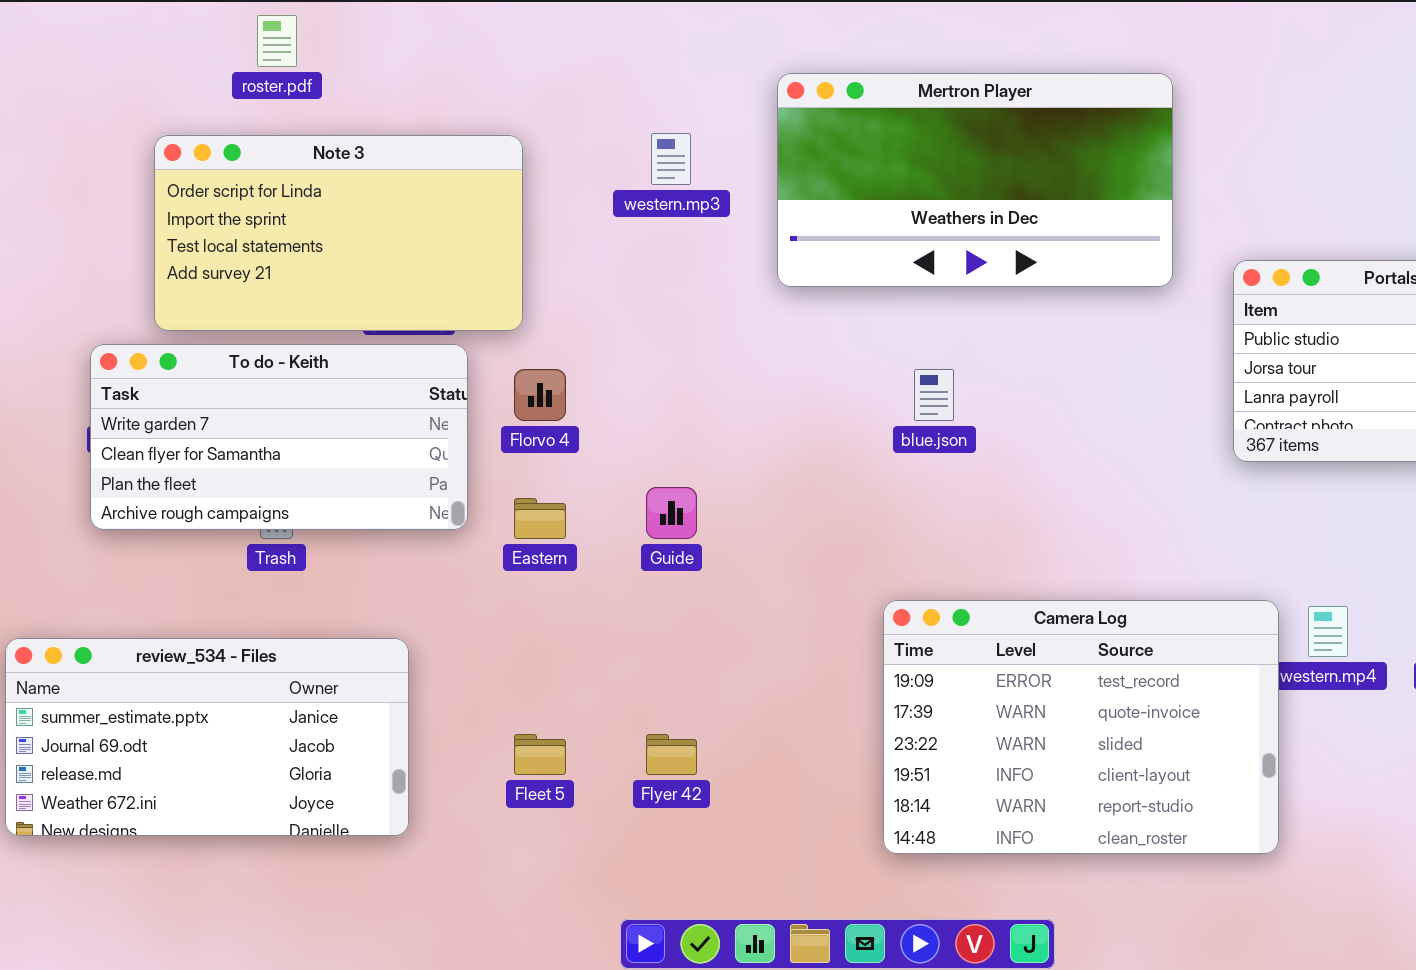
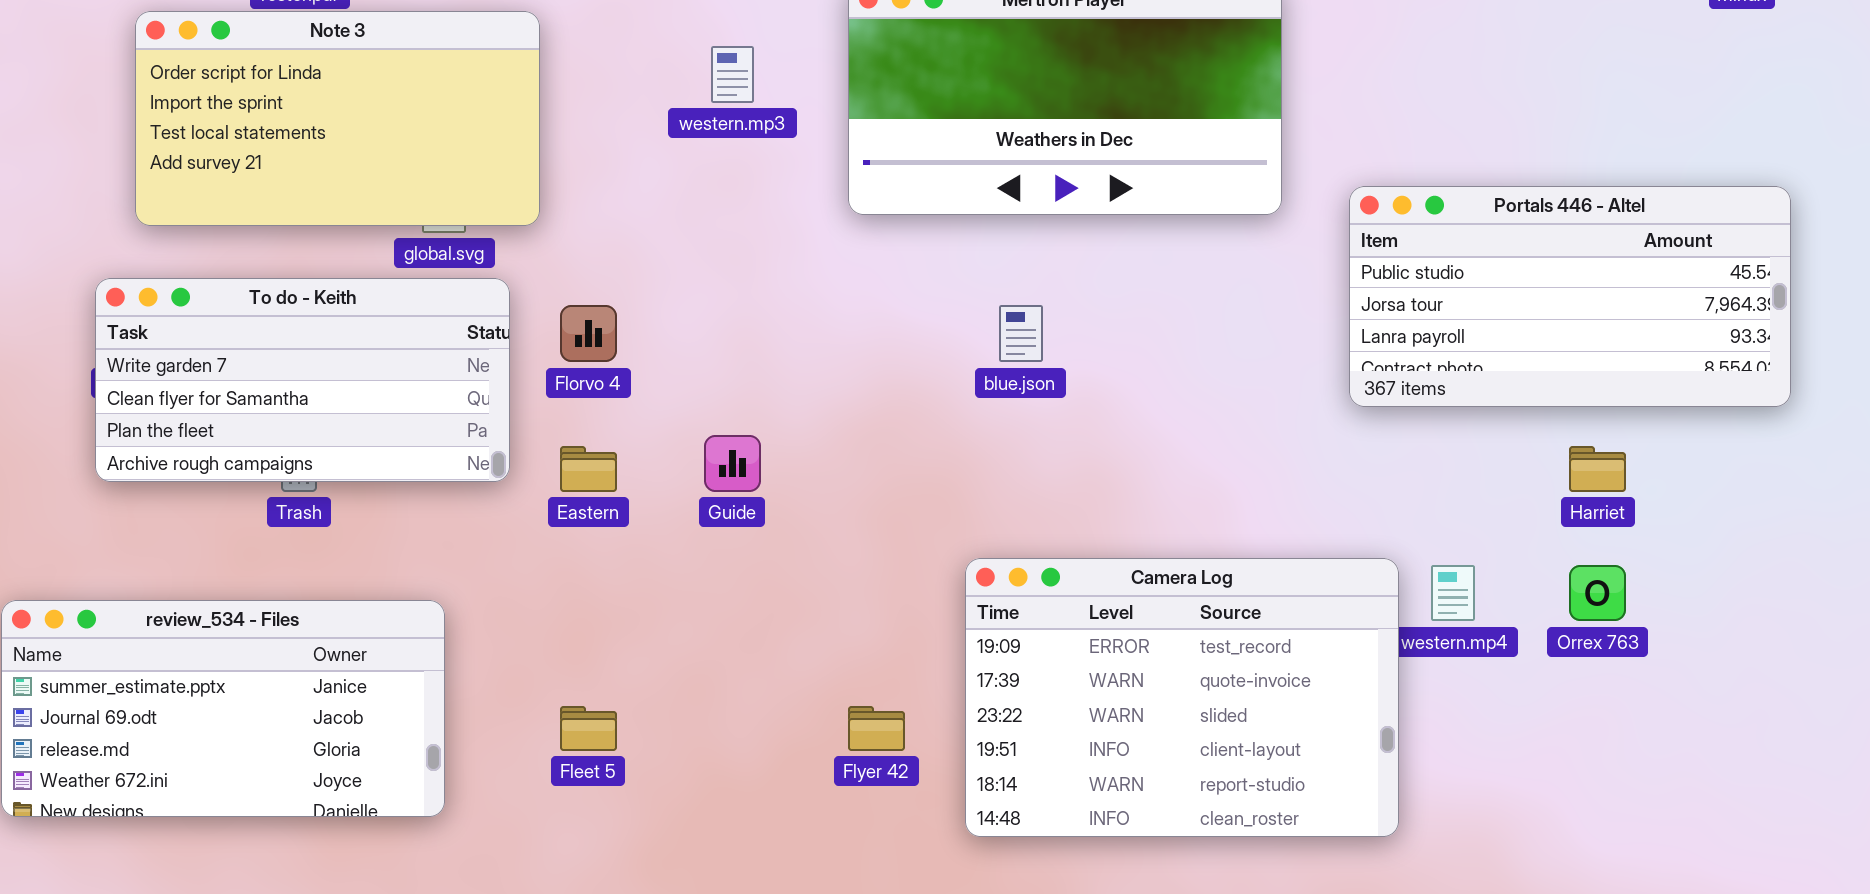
Note 3: [154,135,523,331] -> [135,11,540,226], moved
Flyer 42: [646,734,697,775] -> [848,706,905,751], moved

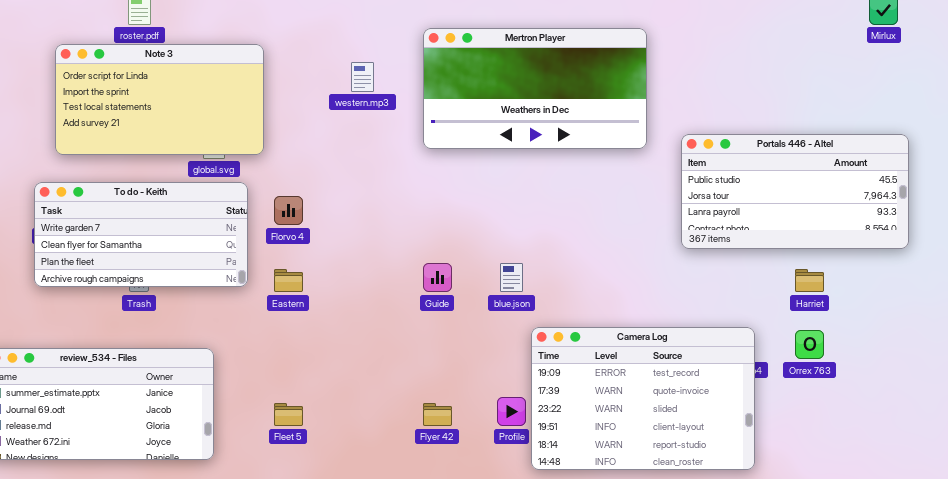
blue.json: [999,305,1043,362] -> [500,263,523,292], moved
Guide: [704,435,761,492] -> [423,263,452,292], moved
Camera Log: [965,558,1399,837] -> [531,327,755,470], moved

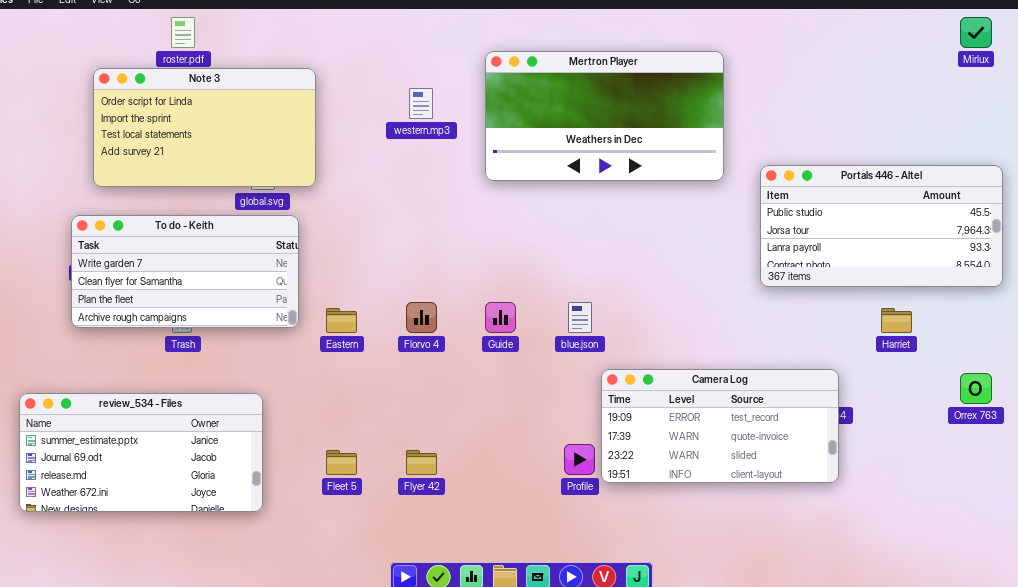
Florvo 4: [274,196,303,225] -> [406,302,437,333], moved
Camera Log: [531,327,755,470] -> [601,369,839,483], resized
Orrex 763: [795,330,824,359] -> [960,373,992,404], moved
Flyer 42: [423,403,452,426] -> [406,450,437,475], moved

